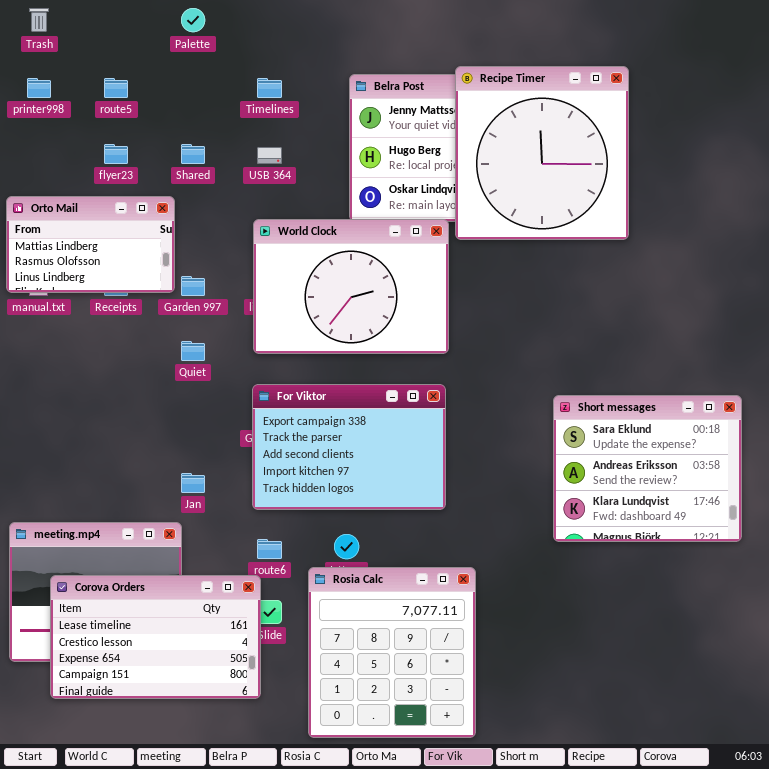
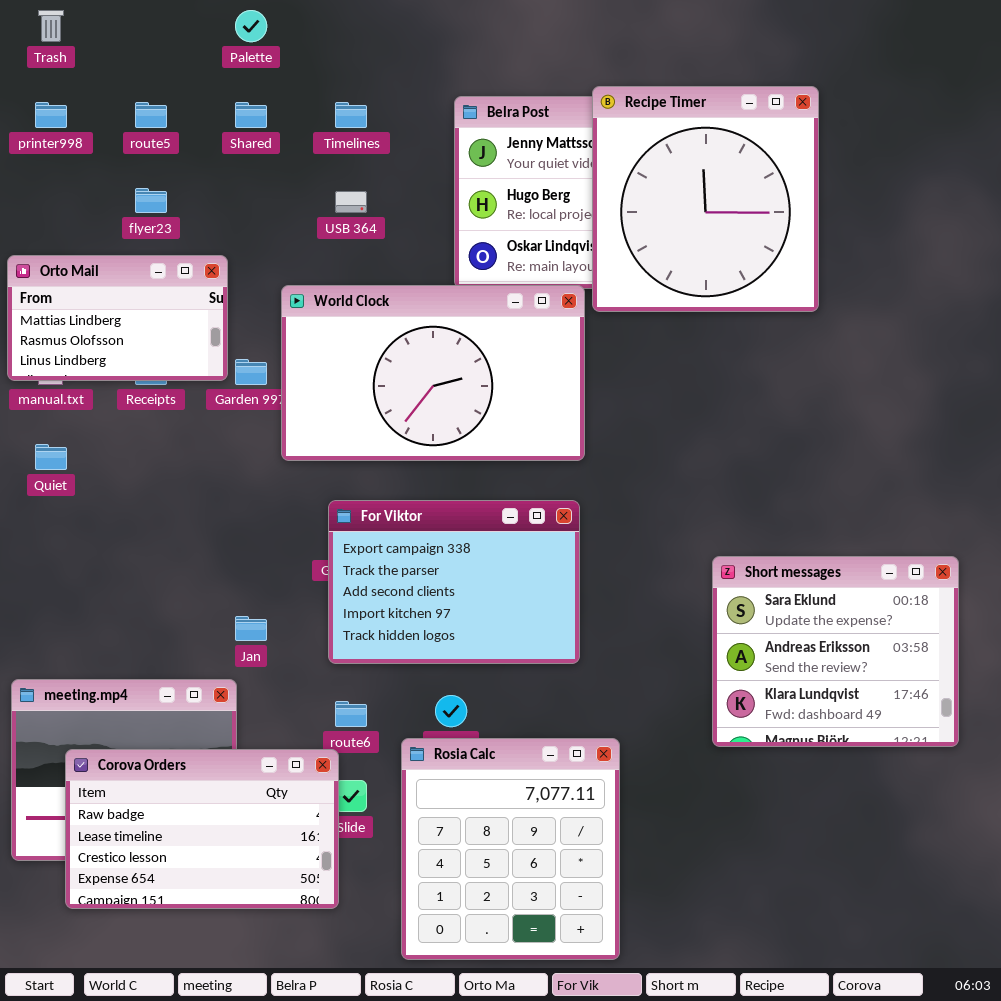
Shared: [181,144,205,164] -> [235,102,267,128], moved
World Clock: [253,219,449,354] -> [281,285,585,461], resized
Quiet: [181,341,205,361] -> [35,444,67,470], moved
Short messages: [553,395,742,542] -> [712,556,959,747], moved
Corova Orders: [50,575,261,699] -> [65,749,339,909], scrolled up 1 row

